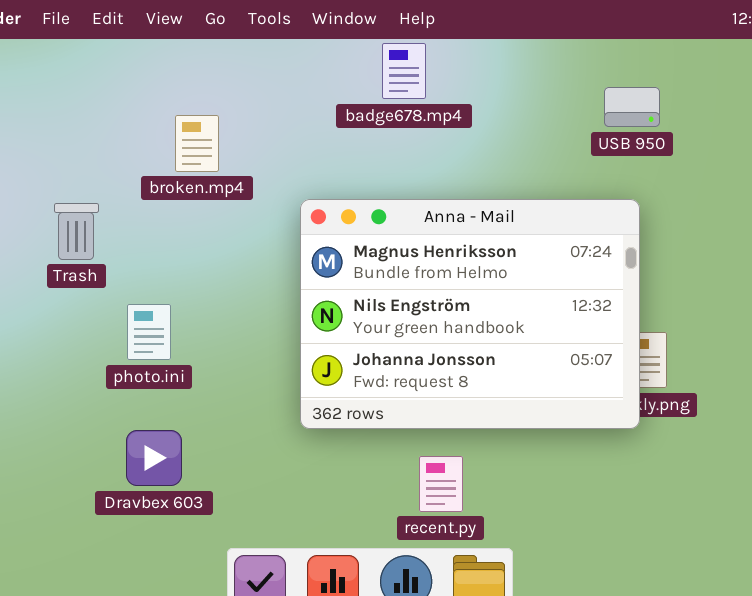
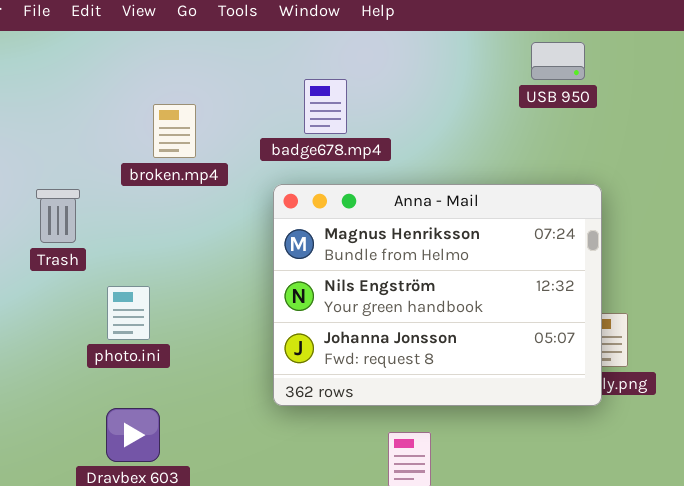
badge678.mp4: [382,43,426,99] -> [304,79,347,134], moved
USB 950: [604,87,660,127] -> [531,42,585,80], moved

